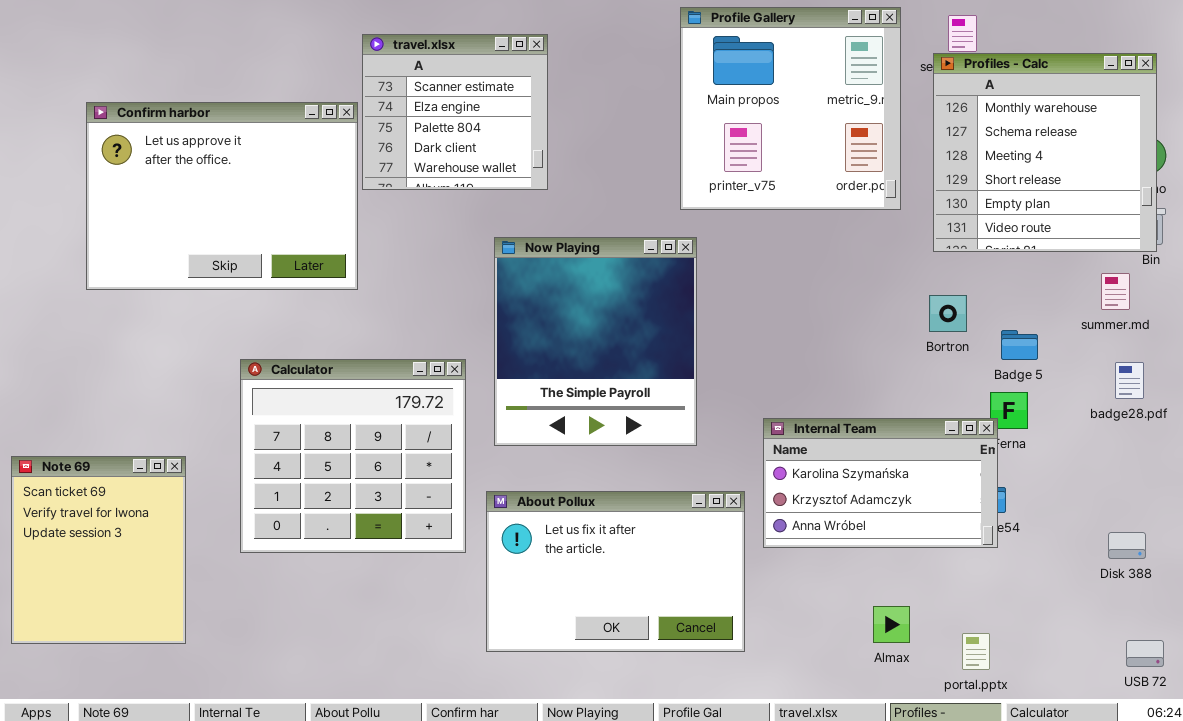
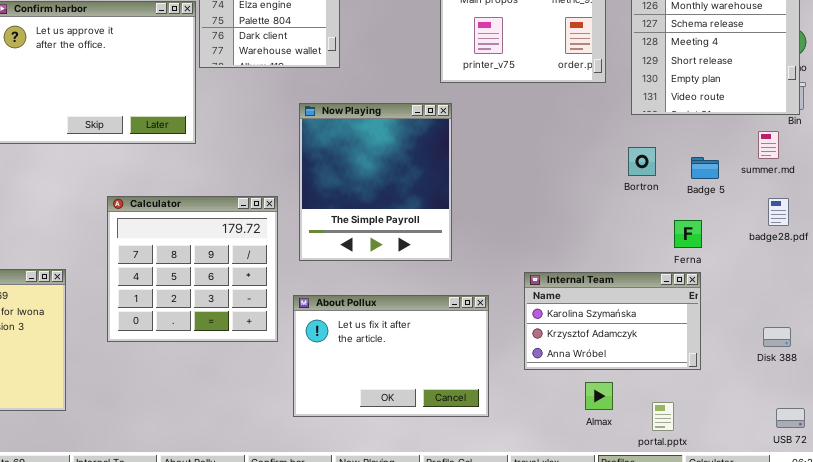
Badge 5: [1001,330,1038,360] -> [691,157,719,179], moved
Internal Team: [763,418,998,548] -> [524,272,701,370], moved

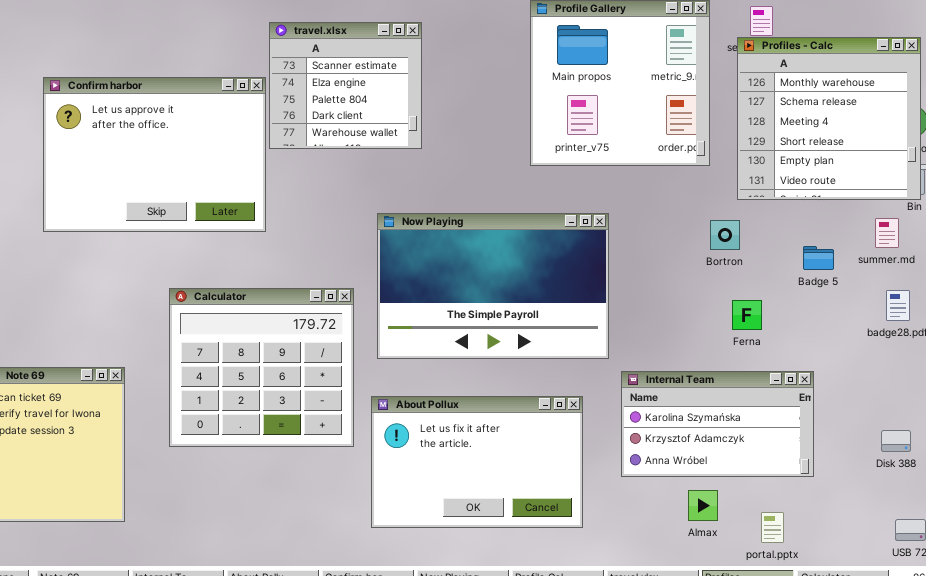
Now Playing: [299,103,452,261] -> [377,213,609,359], resized
Bortron: [628,147,656,176] -> [710,220,740,250], moved
Ferna: [674,220,702,248] -> [732,300,762,330], moved

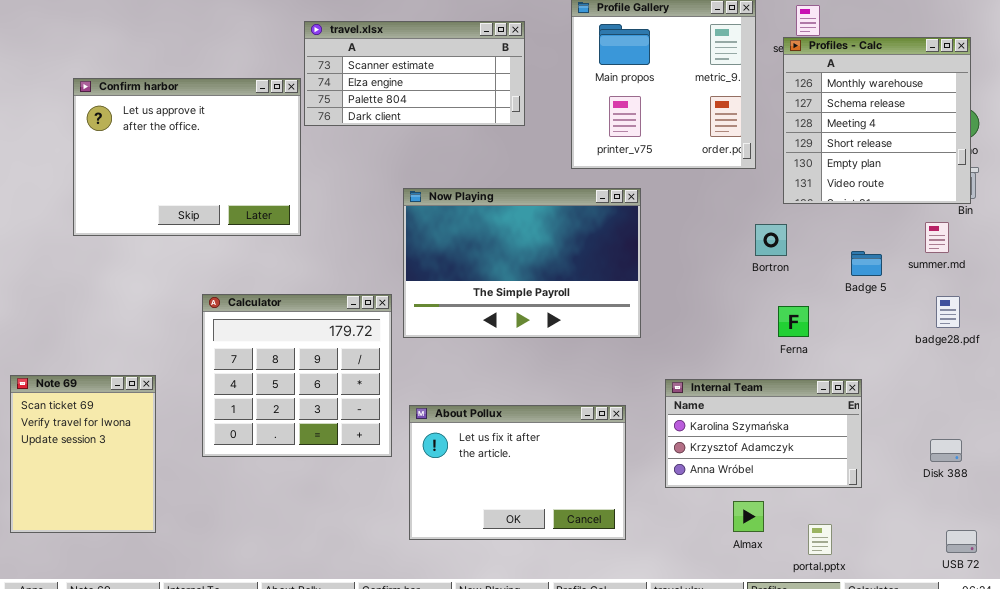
travel.xlsx: [269,22,422,149] -> [304,21,525,126], resized
Now Playing: [377,213,609,359] -> [403,188,641,338], moved

